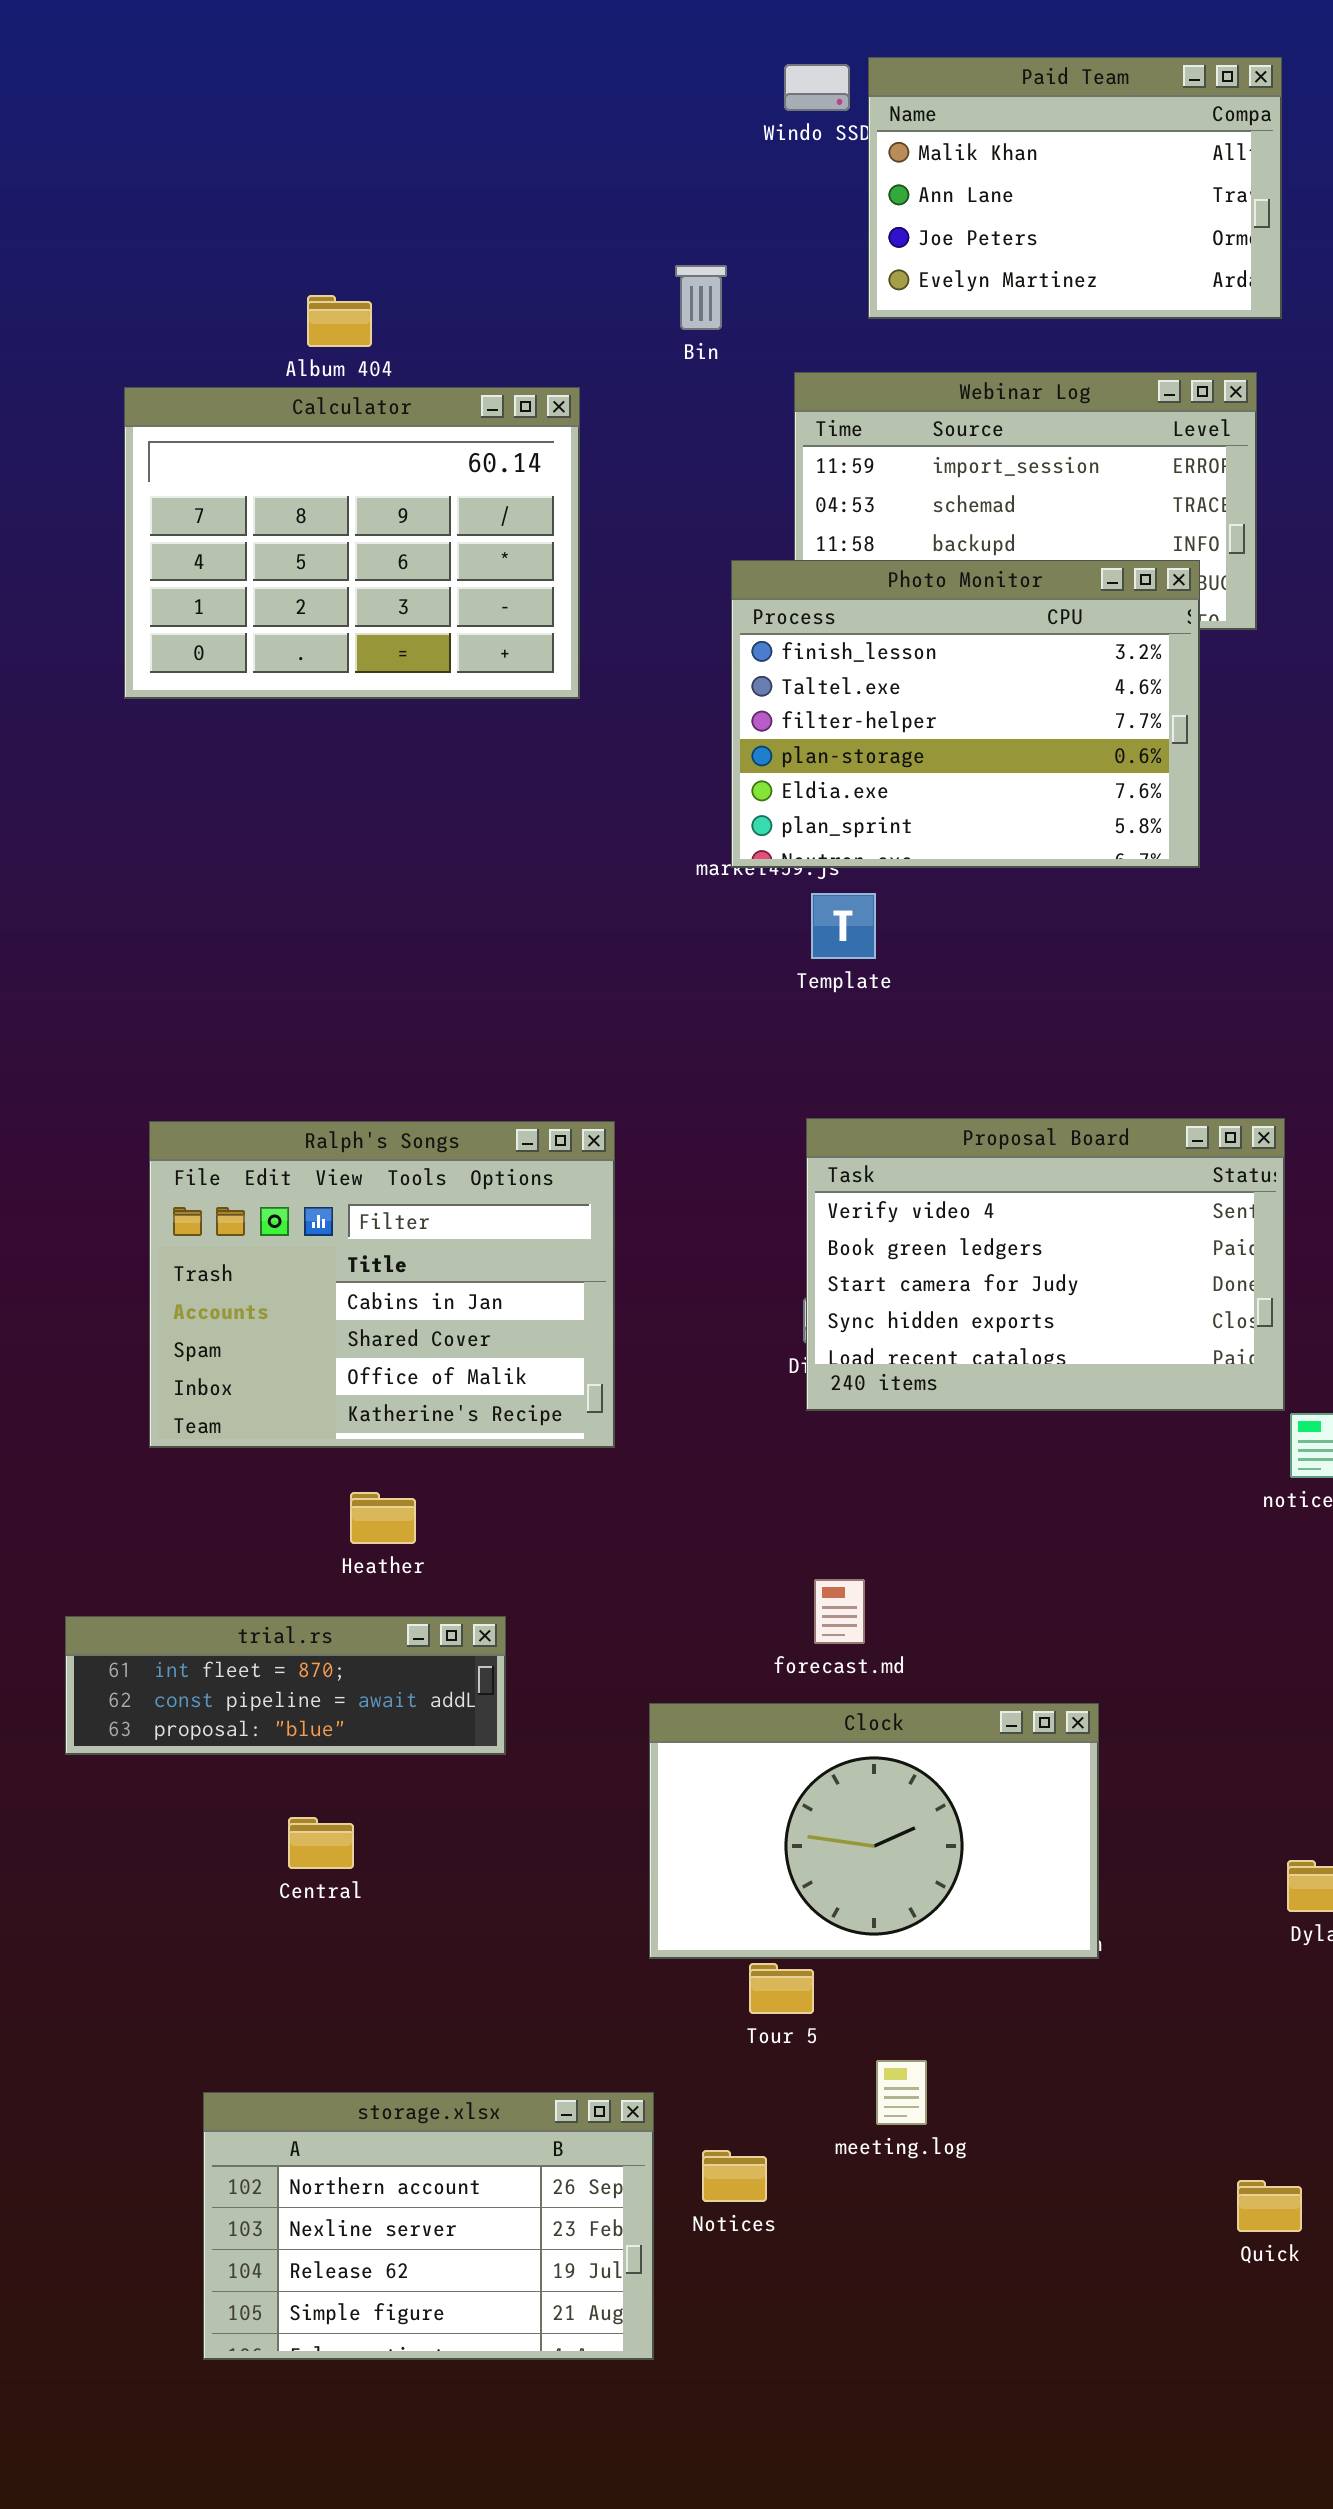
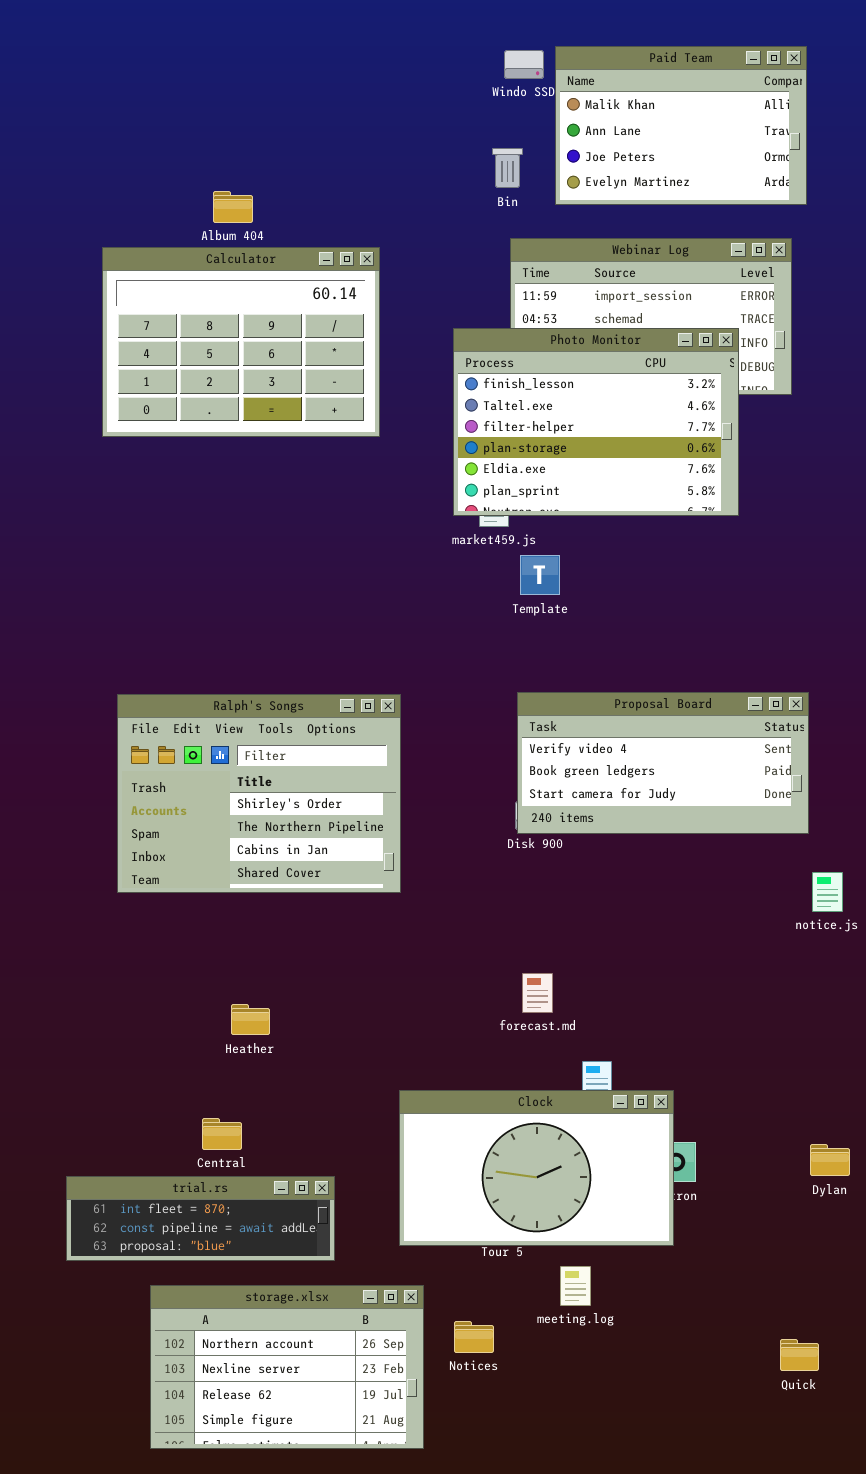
Bin: [675,265,727,330] -> [492,148,523,188], moved
Photo Monitor: [731,560,1200,868] -> [453,328,739,516], moved
Proposal Board: [806,1118,1285,1411] -> [517,692,809,834], resized
Ralph's Songs: [149,1121,615,1448] -> [117,694,401,893], scrolled up 2 rows
Heather: [350,1492,416,1544] -> [231,1004,270,1035], moved
trial.rs: [65,1616,506,1755] -> [66,1176,335,1261], moved
Clock: [649,1703,1099,1959] -> [399,1090,674,1246], moved

